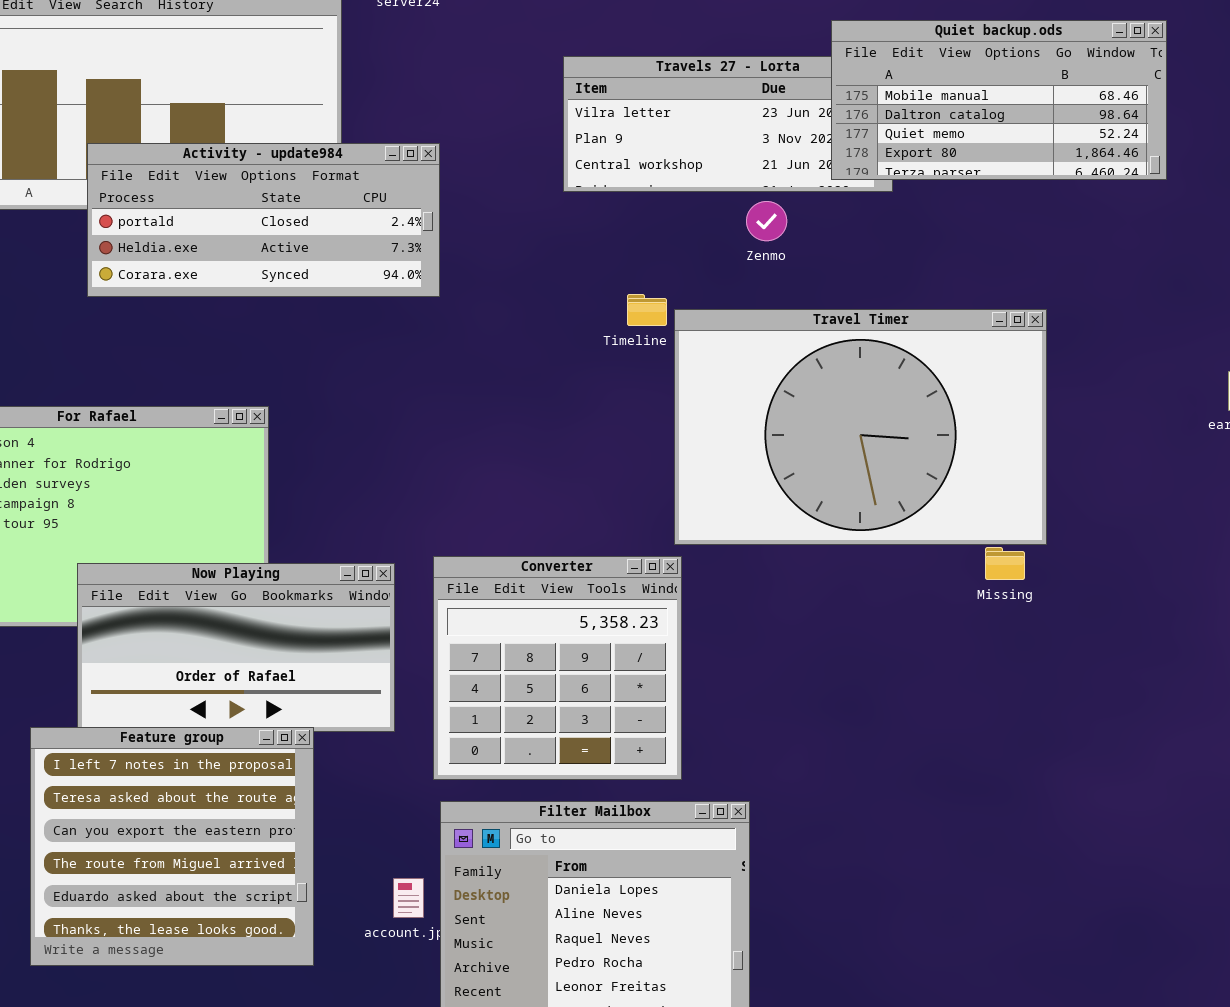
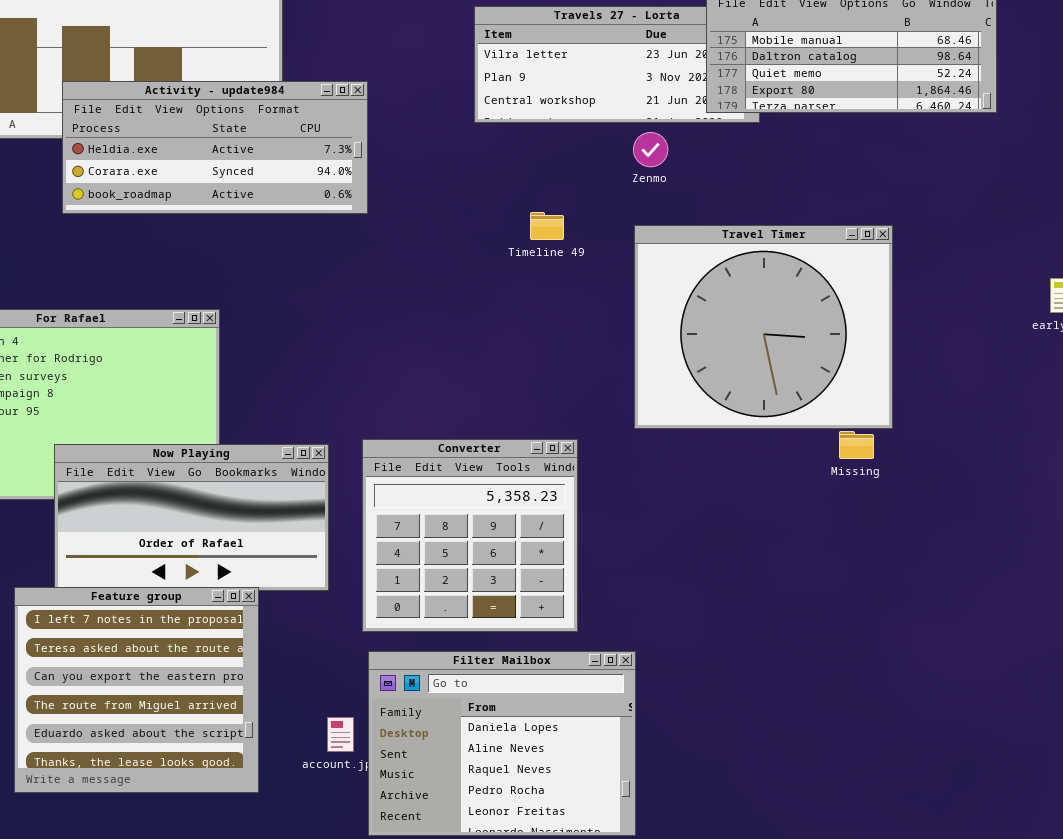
Activity - update984: [87,143,440,297] -> [62,81,368,214], scrolled down 1 row
Travel Timer: [674,309,1047,545] -> [634,225,893,429], resized

